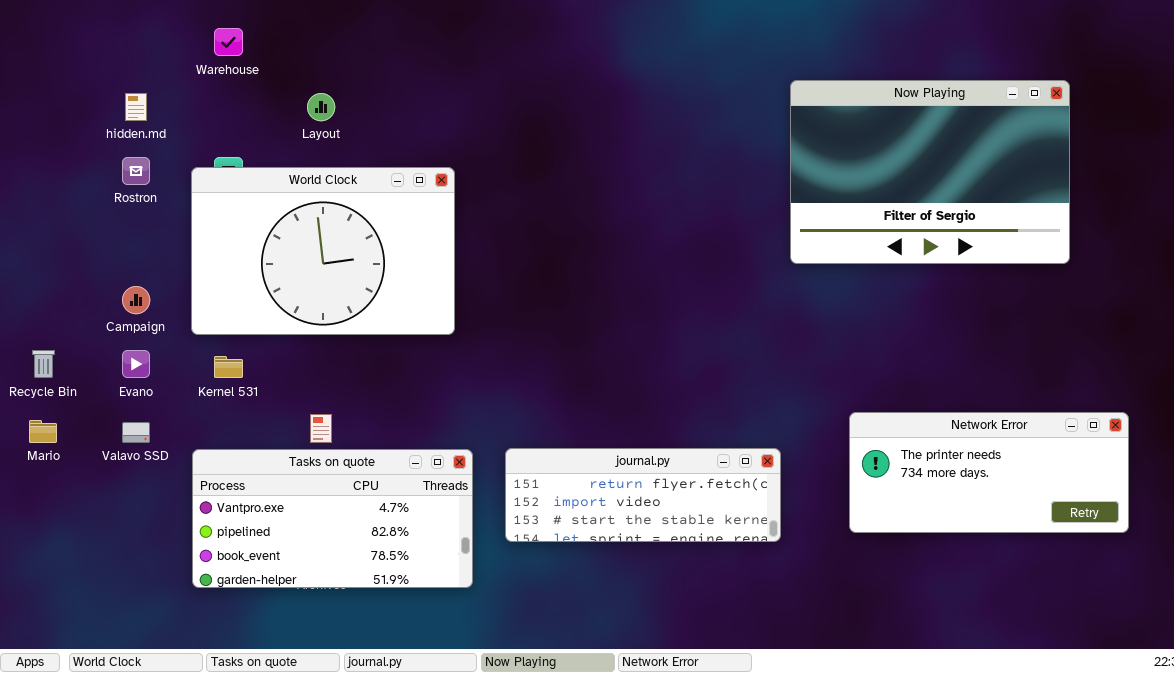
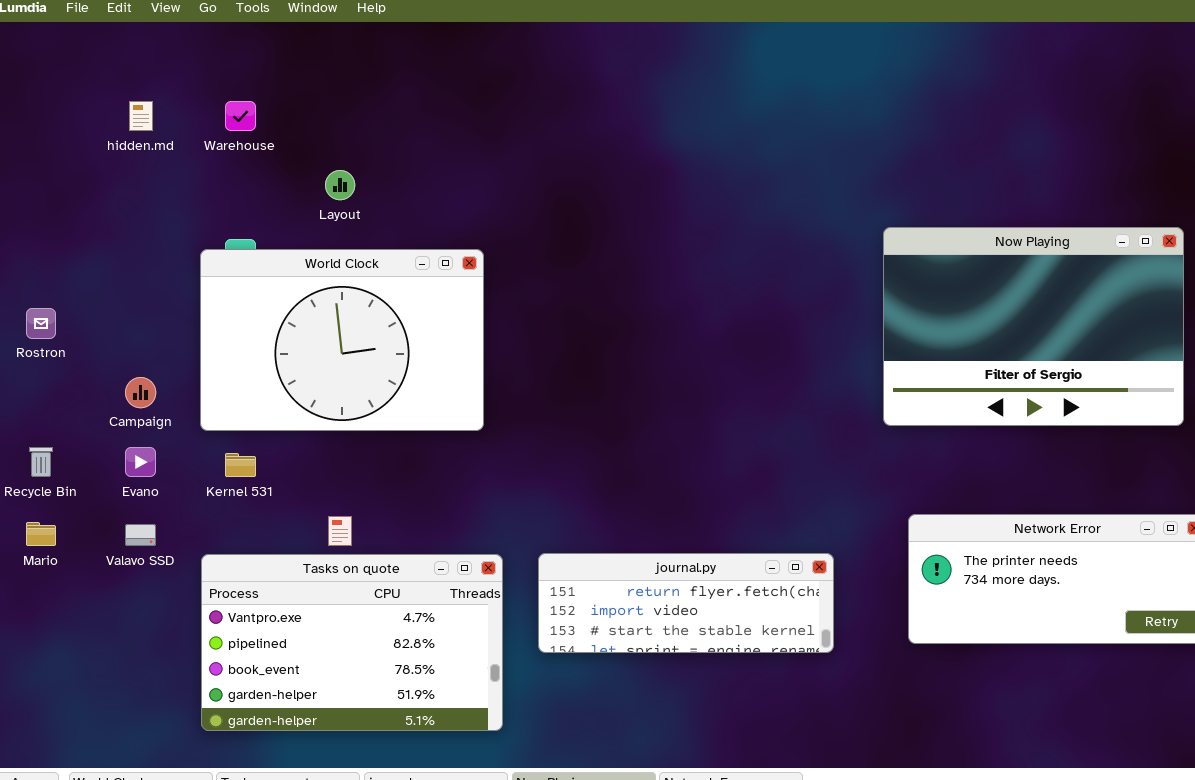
Now Playing: [790,80,1070,264] -> [883,227,1184,426], moved
hidden.md: [125,93,147,121] -> [129,101,153,131], moved
Rostron: [122,157,150,185] -> [26,308,56,339], moved
Tasks on quote: [192,449,473,588] -> [201,554,503,731], resized

